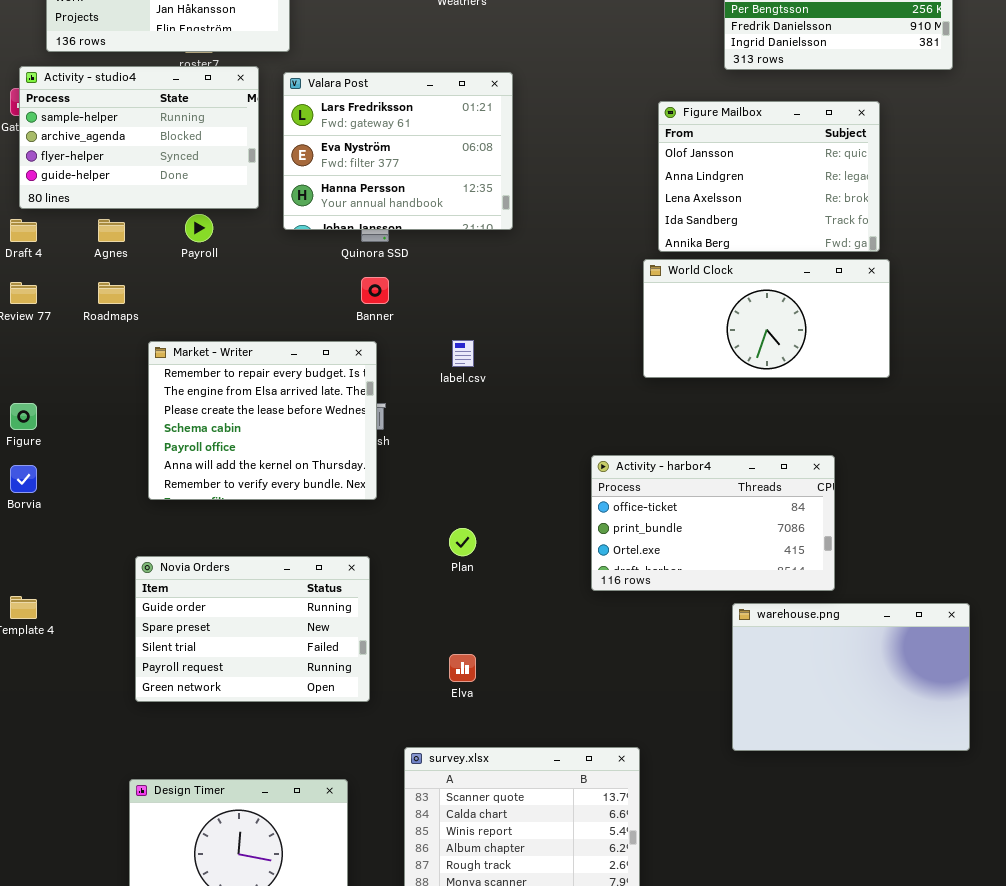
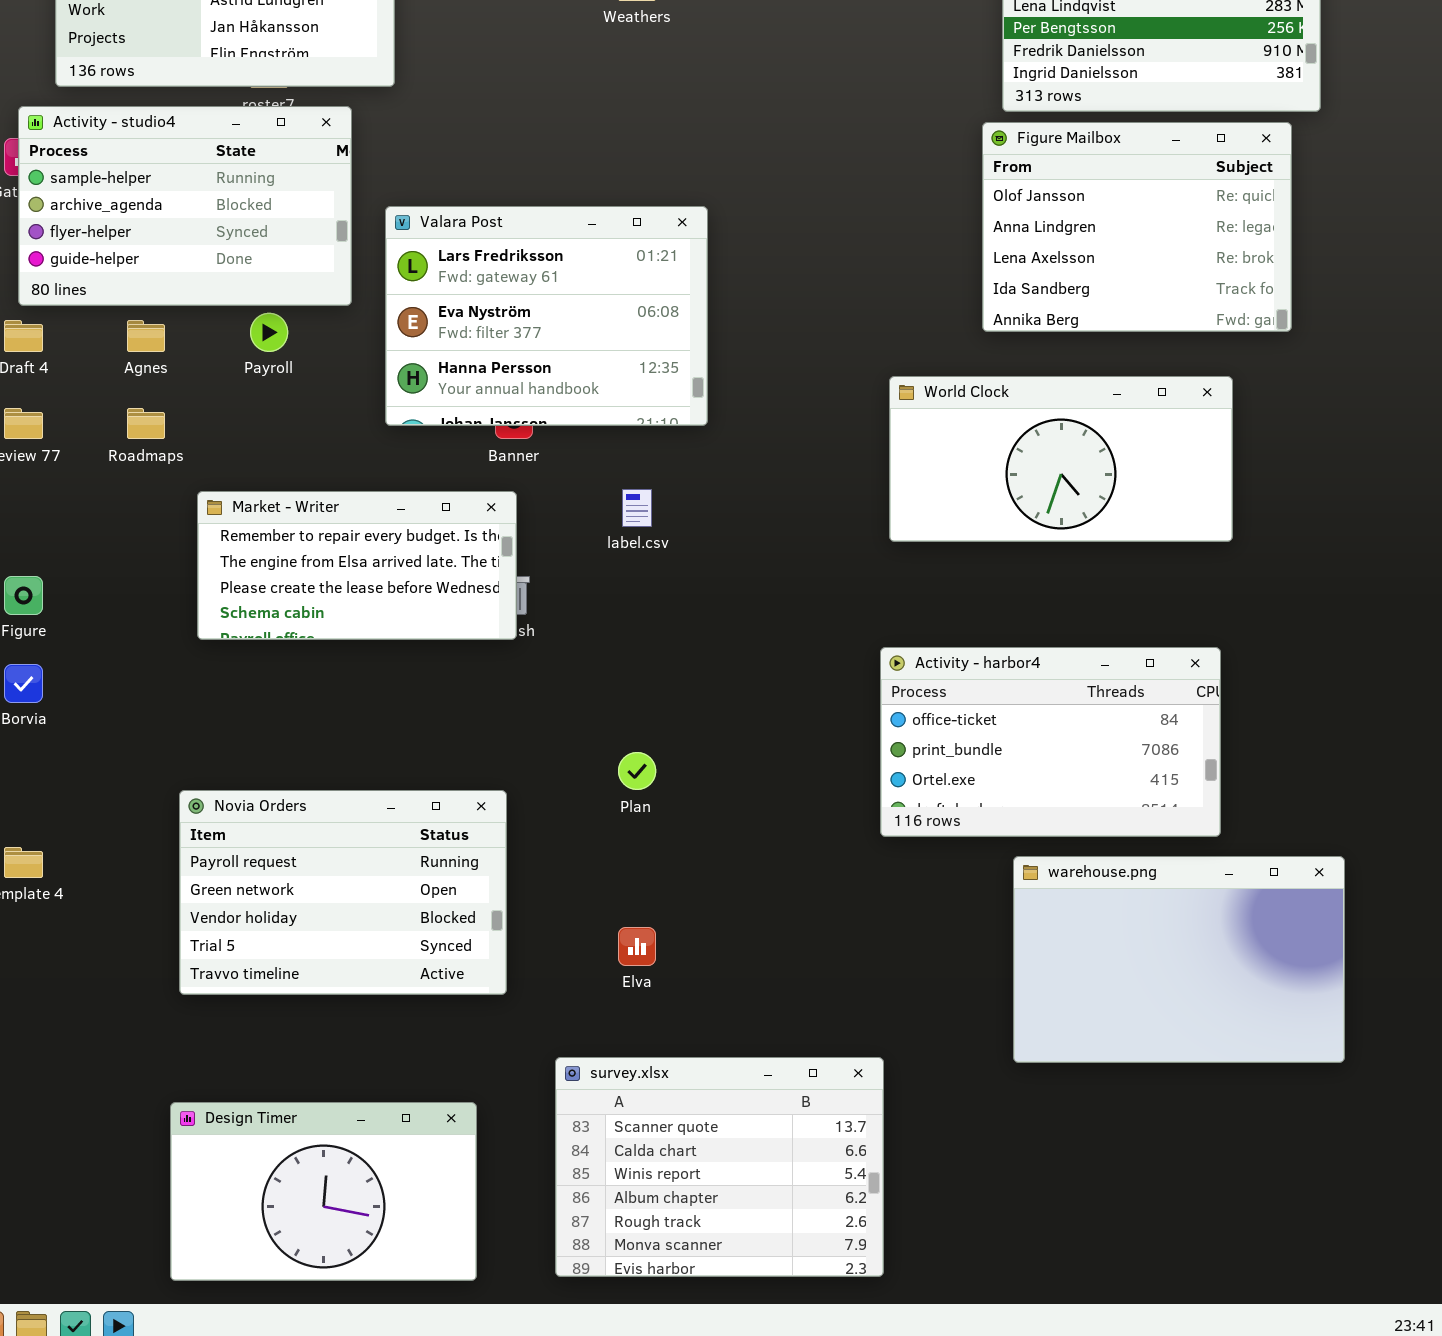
Valara Post: [283,72,513,230] -> [385,206,708,426], moved
Figure Mailbox: [658,101,880,252] -> [982,122,1292,332], moved
Market - Writer: [148,341,377,500] -> [197,491,517,640], resized
Activity - harbor4: [591,455,835,591] -> [880,647,1221,837], moved
Novia Orders: [135,556,370,702] -> [179,790,507,995], scrolled down 3 rows

